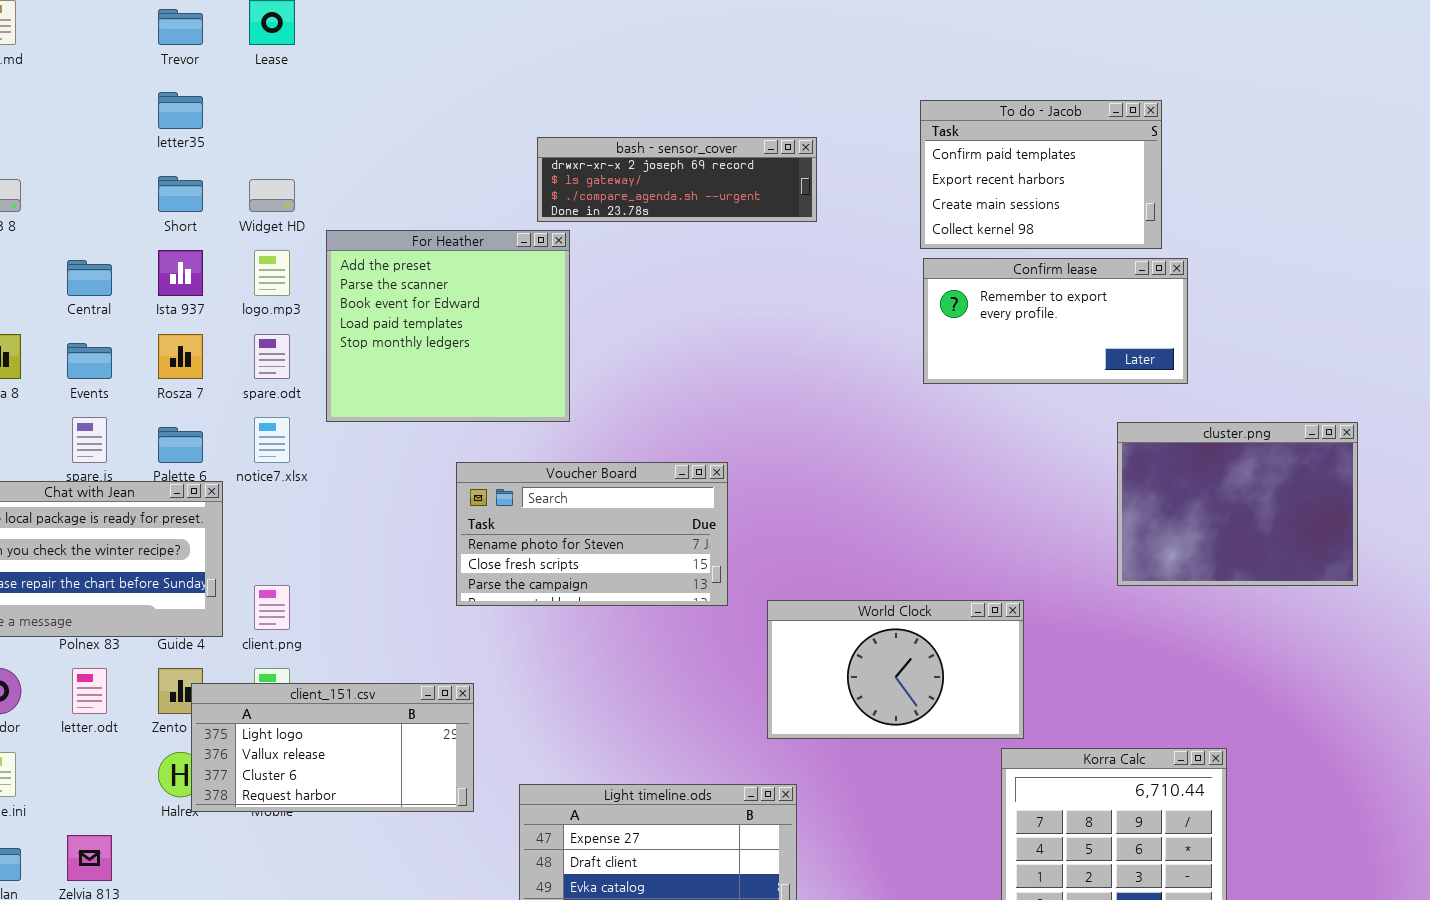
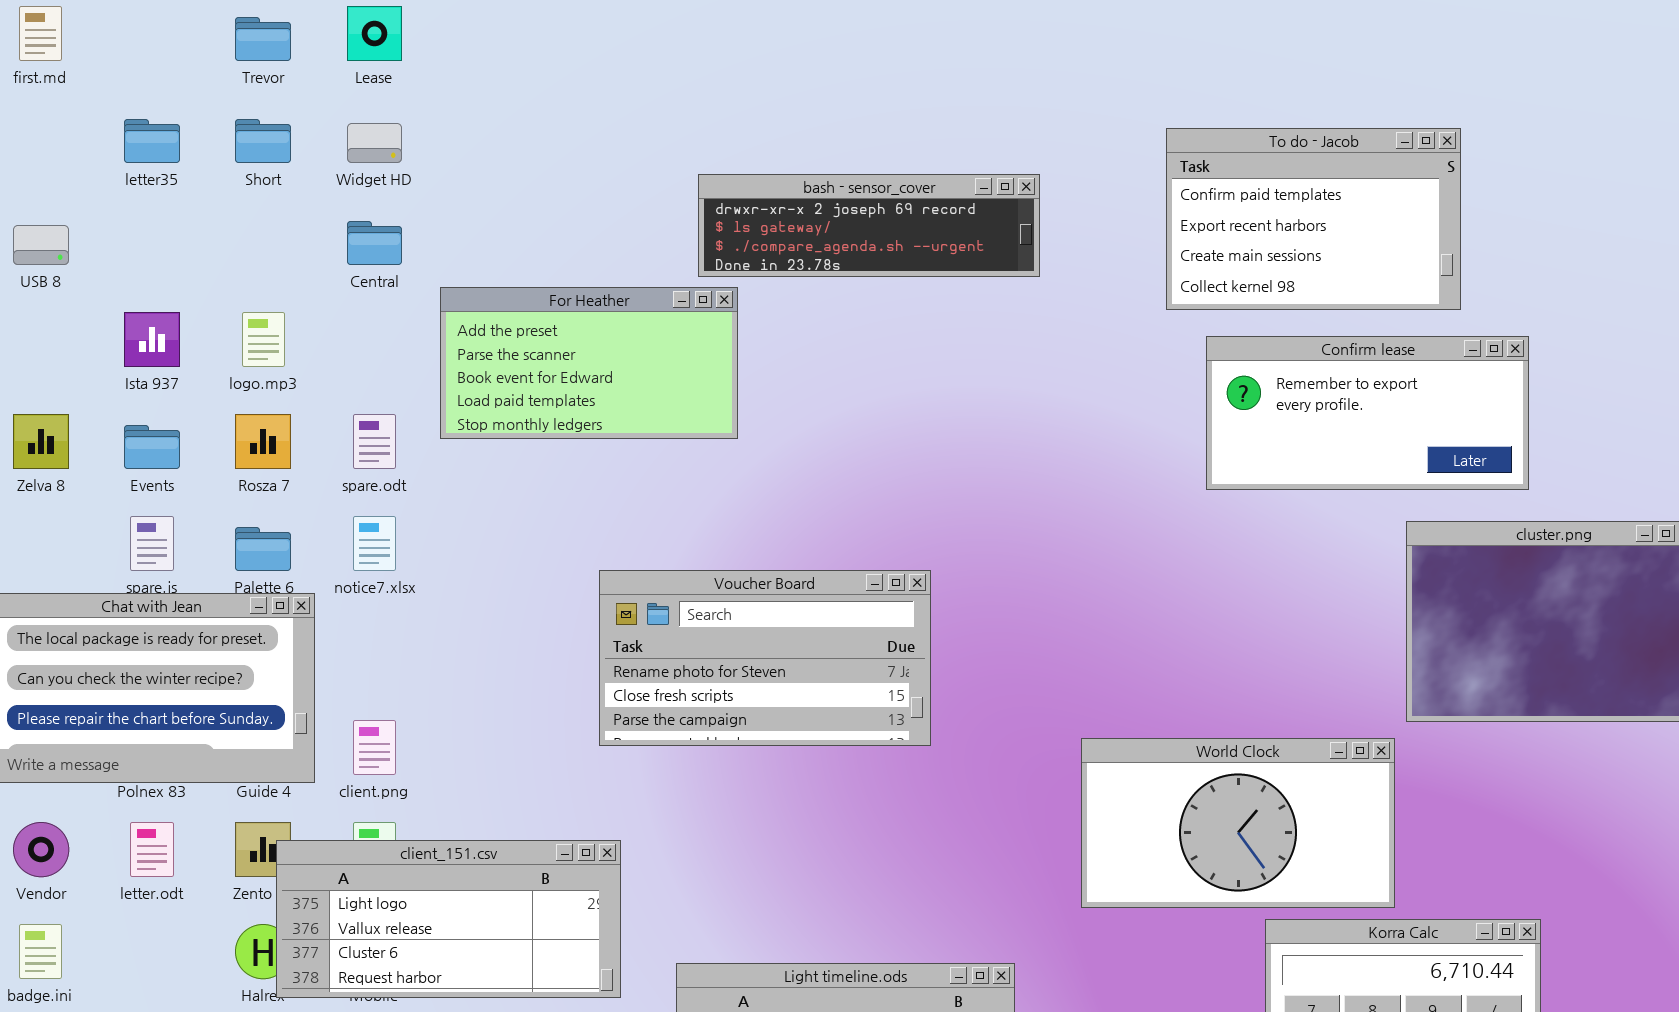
letter35: [158,92,203,129] -> [124,119,180,163], moved
Short: [158,176,203,212] -> [235,119,291,163], moved
Widget HD: [249,179,295,212] -> [347,123,402,163], moved
For Heather: [326,230,570,422] -> [440,287,738,439], resized
Ista 937: [158,250,203,296] -> [124,312,180,367], moved
logo.mp3: [254,250,290,296] -> [242,312,285,367], moved
Confirm lease: [923,258,1188,384] -> [1206,336,1529,490], moved
Central: [67,260,112,296] -> [347,221,402,265], moved
World Clock: [767,600,1024,739] -> [1081,738,1395,908], moved

